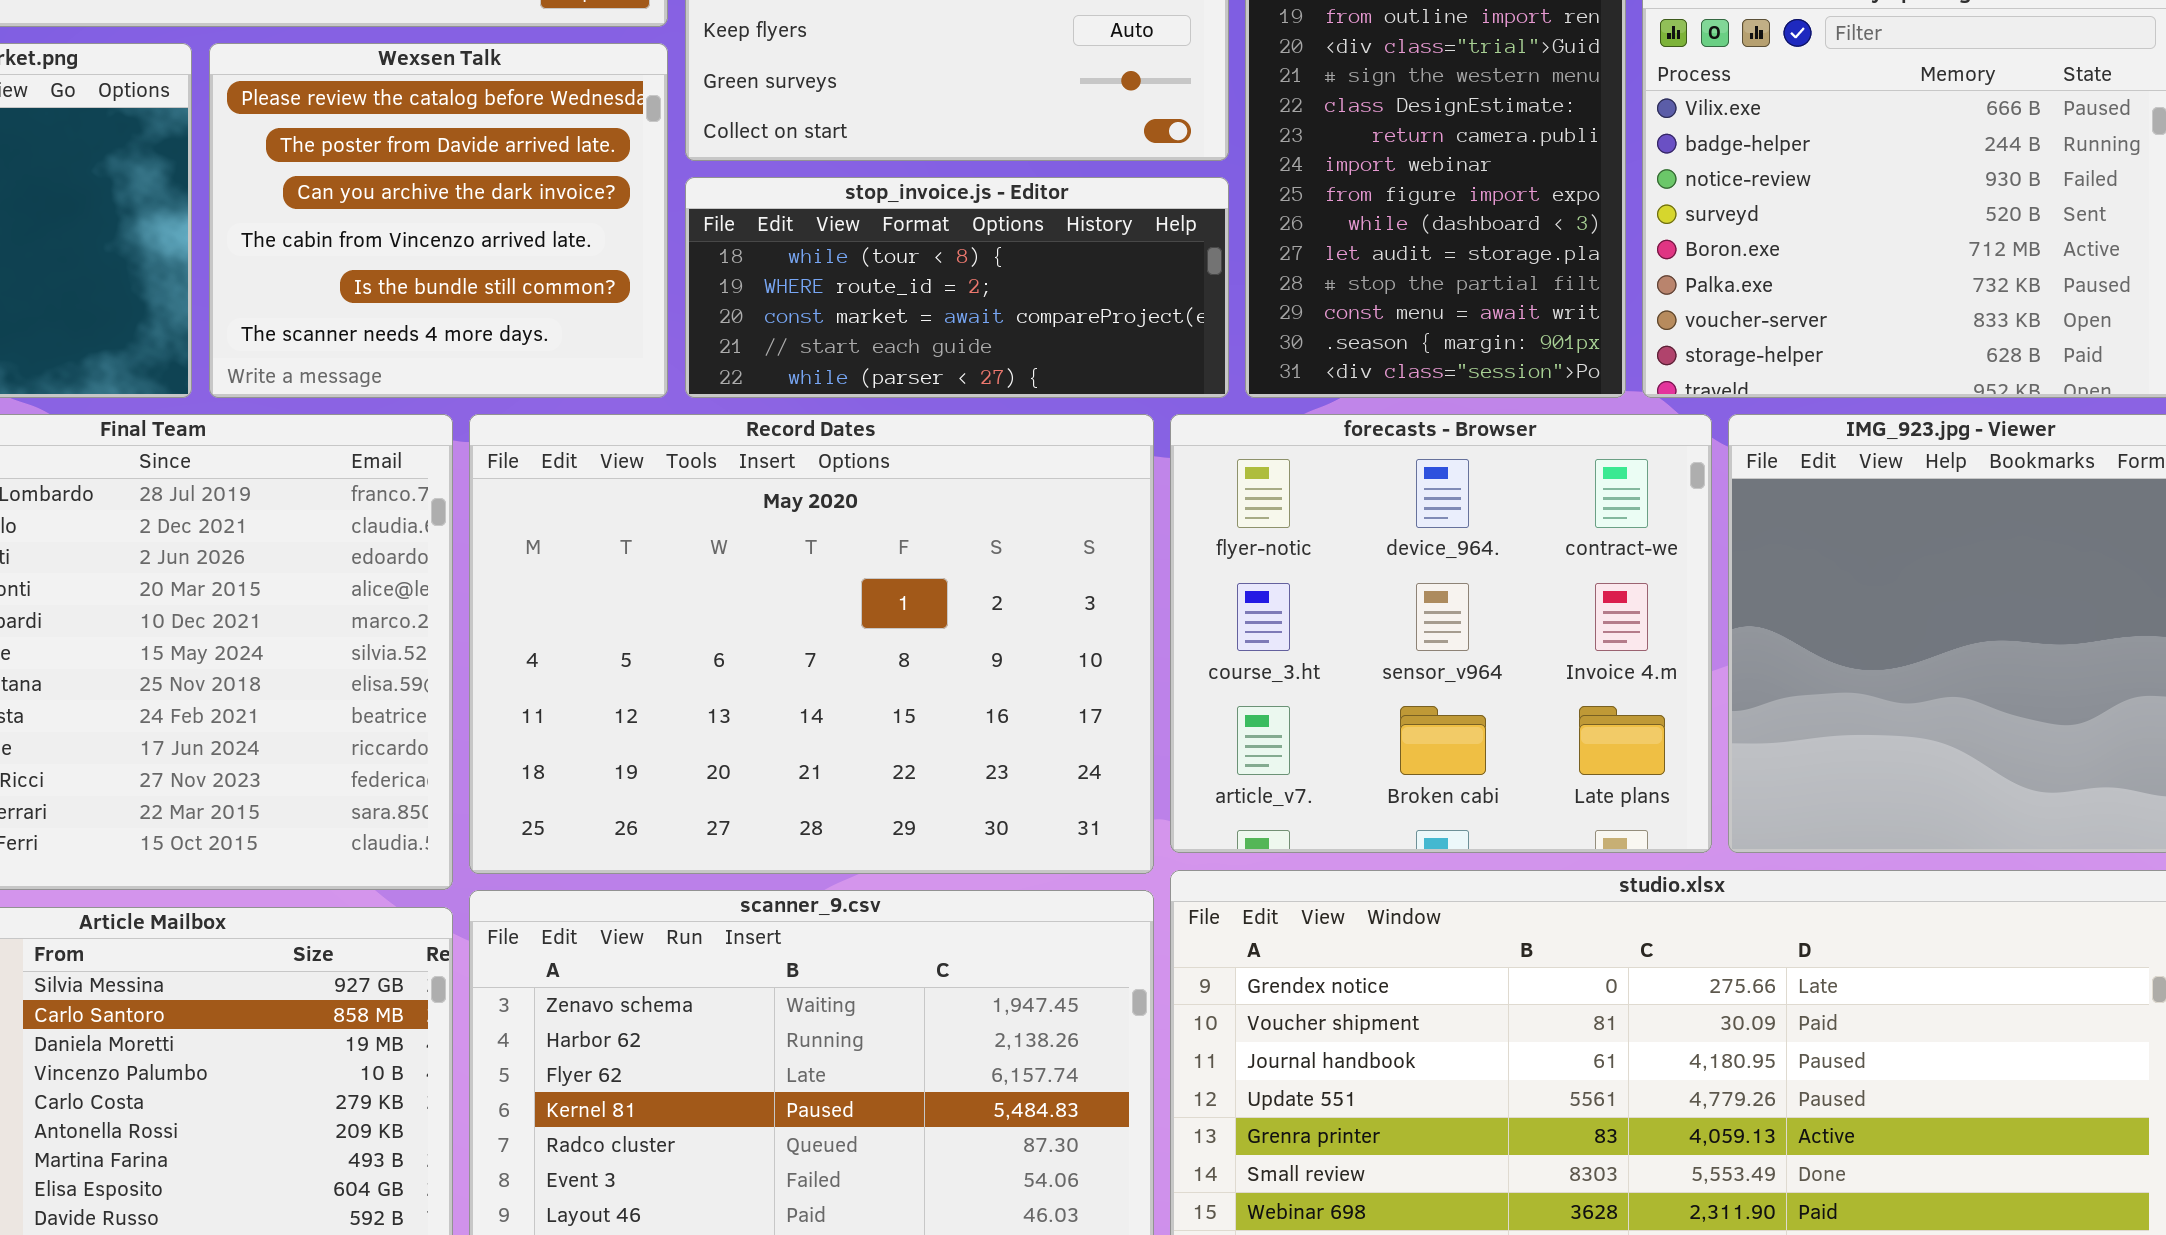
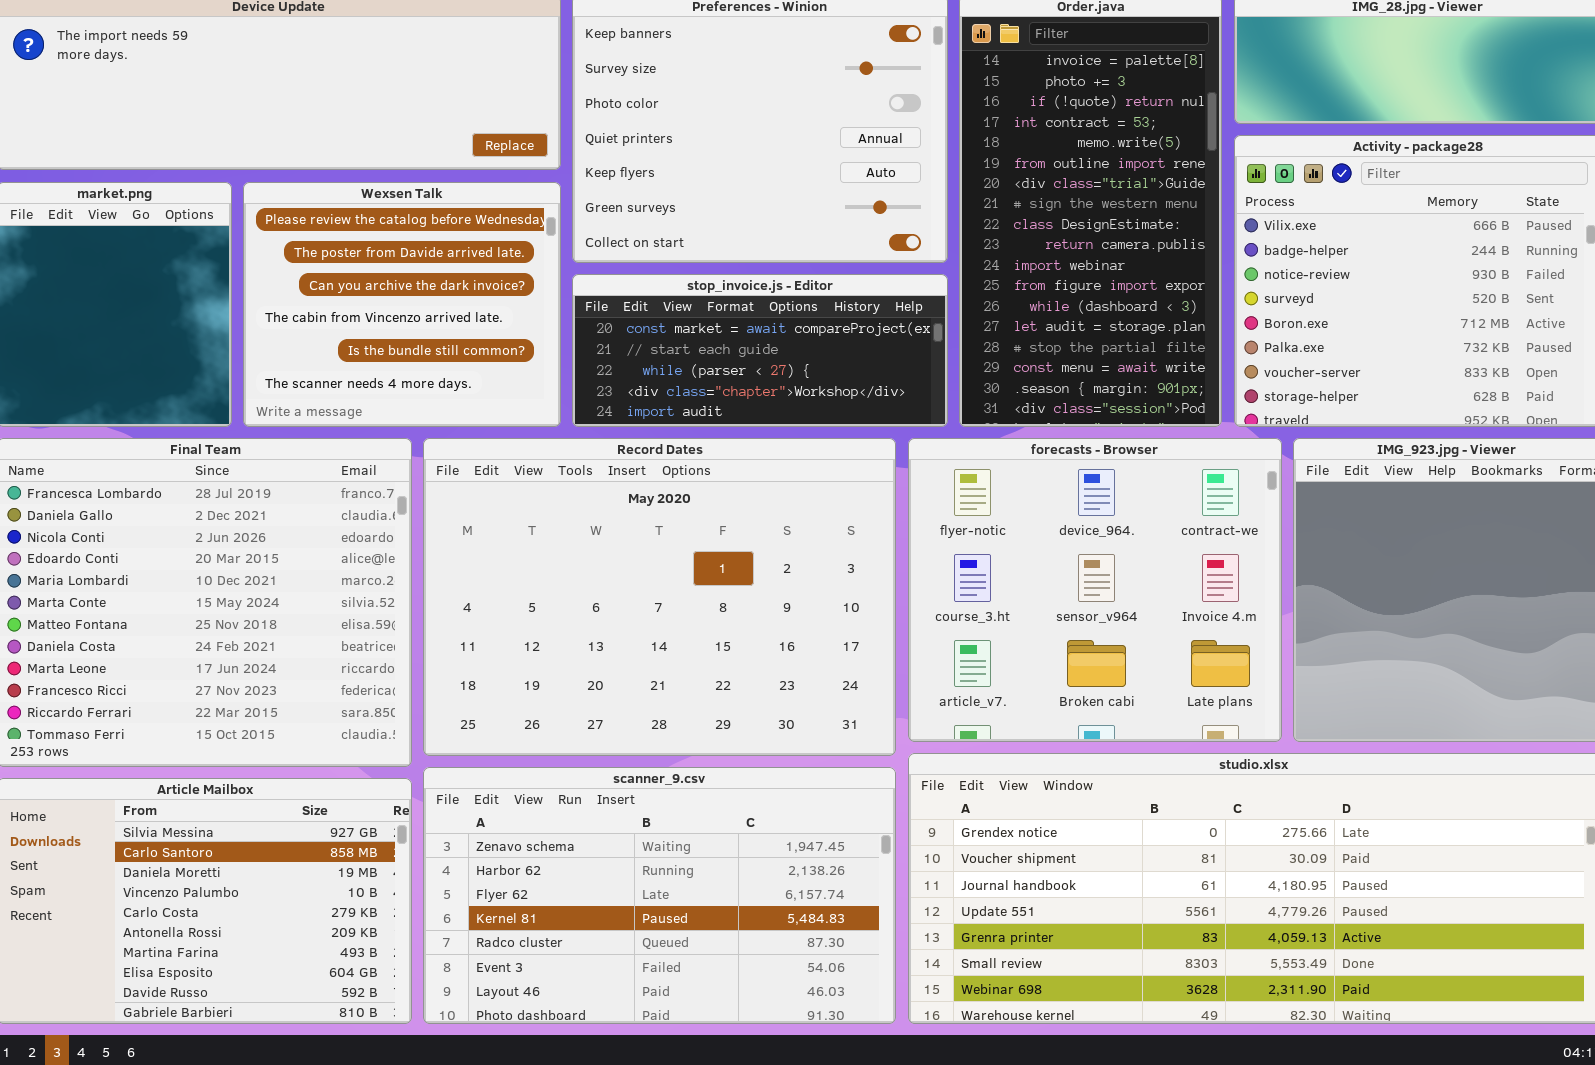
stop_invoice.js - Editor: [685,177,1229,398] -> [572,274,948,427], scrolled down 2 rows

